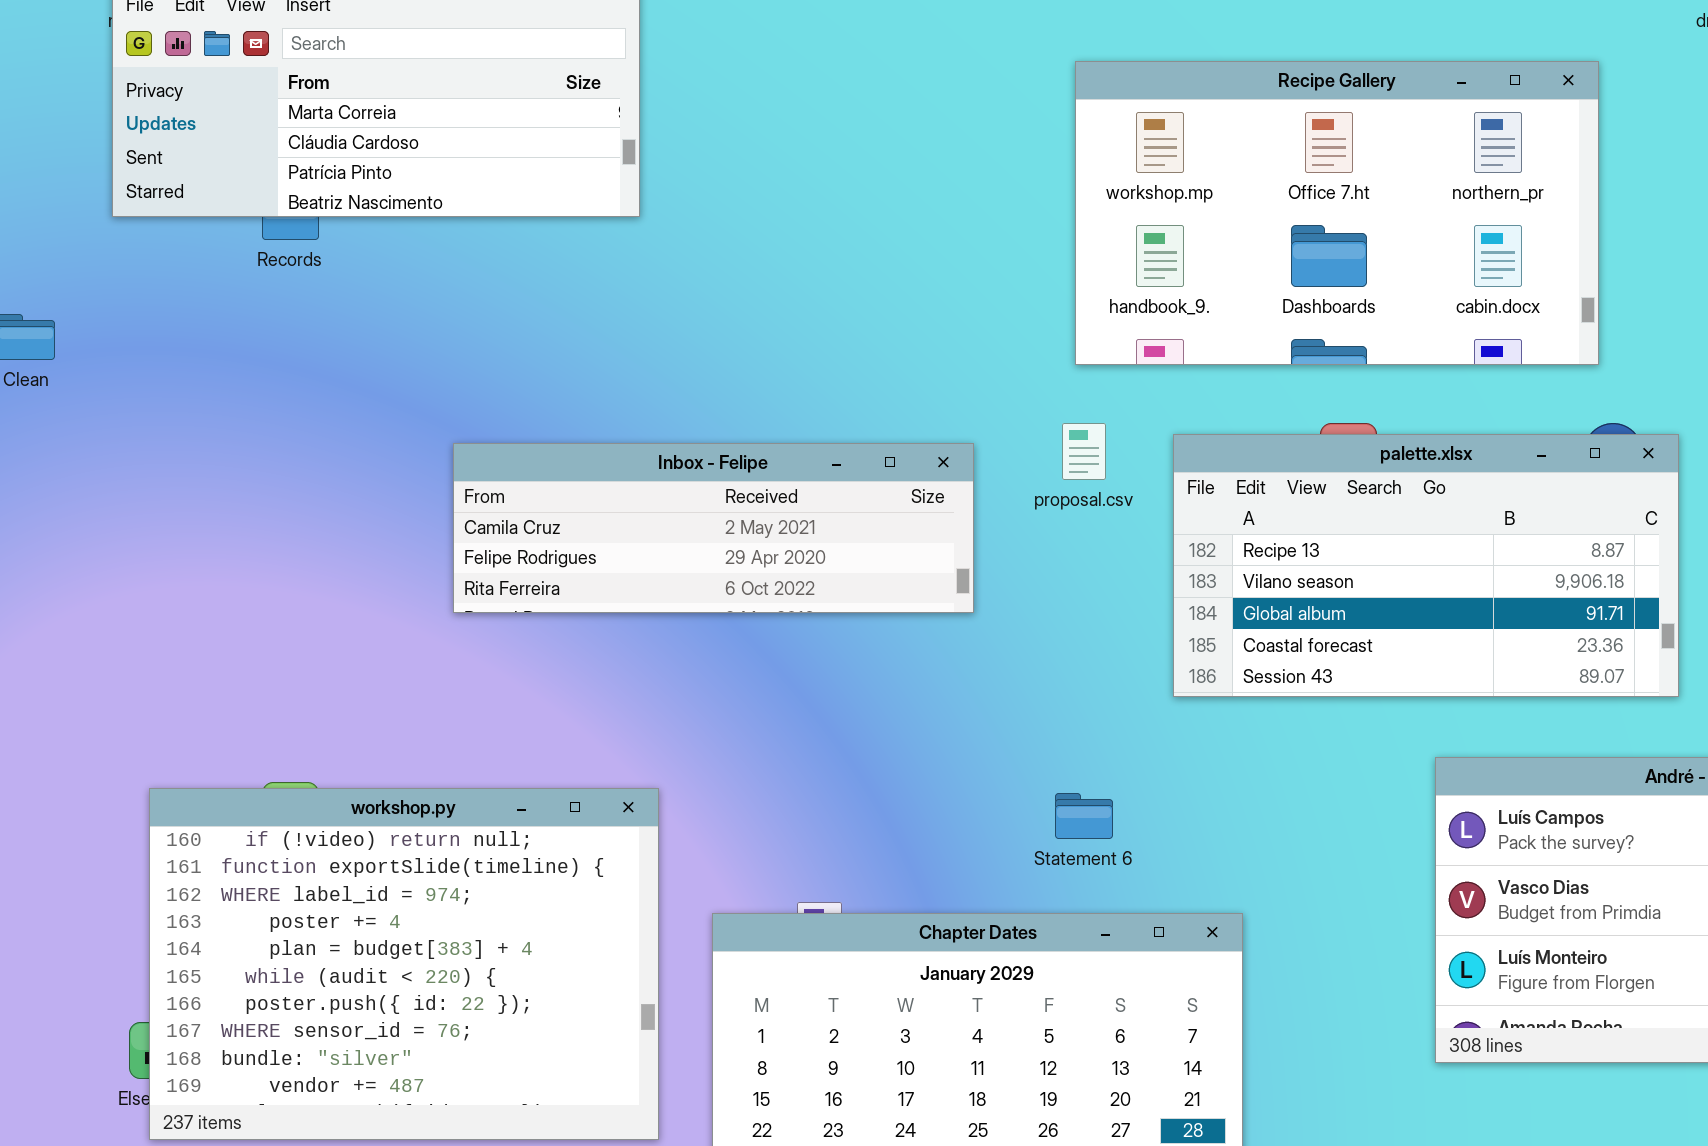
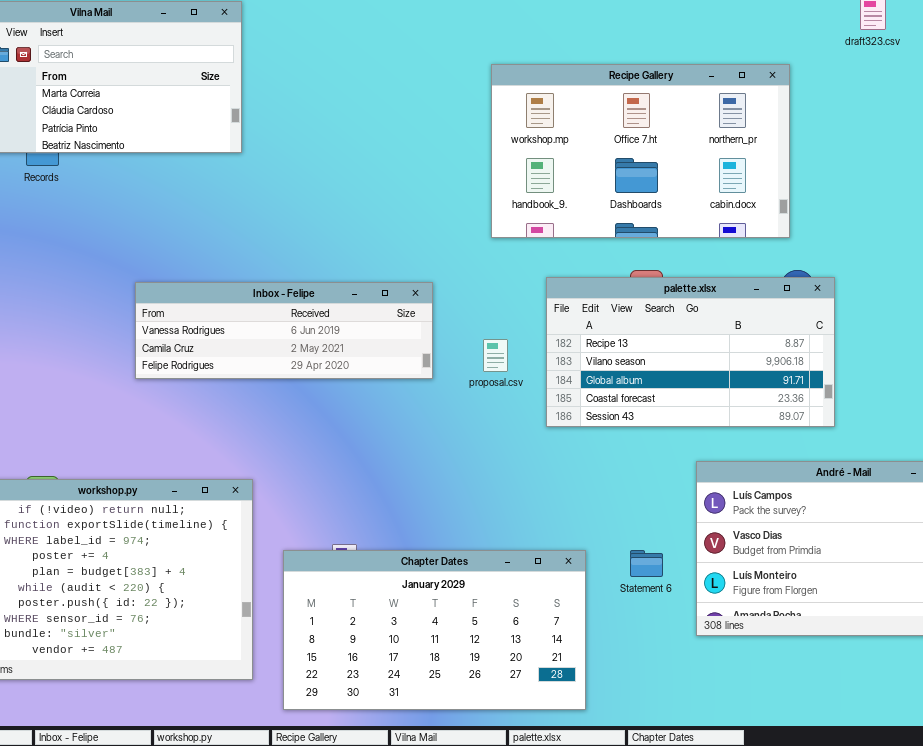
proposal.csv: [1062,423,1106,480] -> [483,339,508,372], moved
Inbox - Felipe: [453,443,974,613] -> [135,282,433,379], scrolled up 1 row
Statement 6: [1055,793,1113,839] -> [630,550,663,577], moved

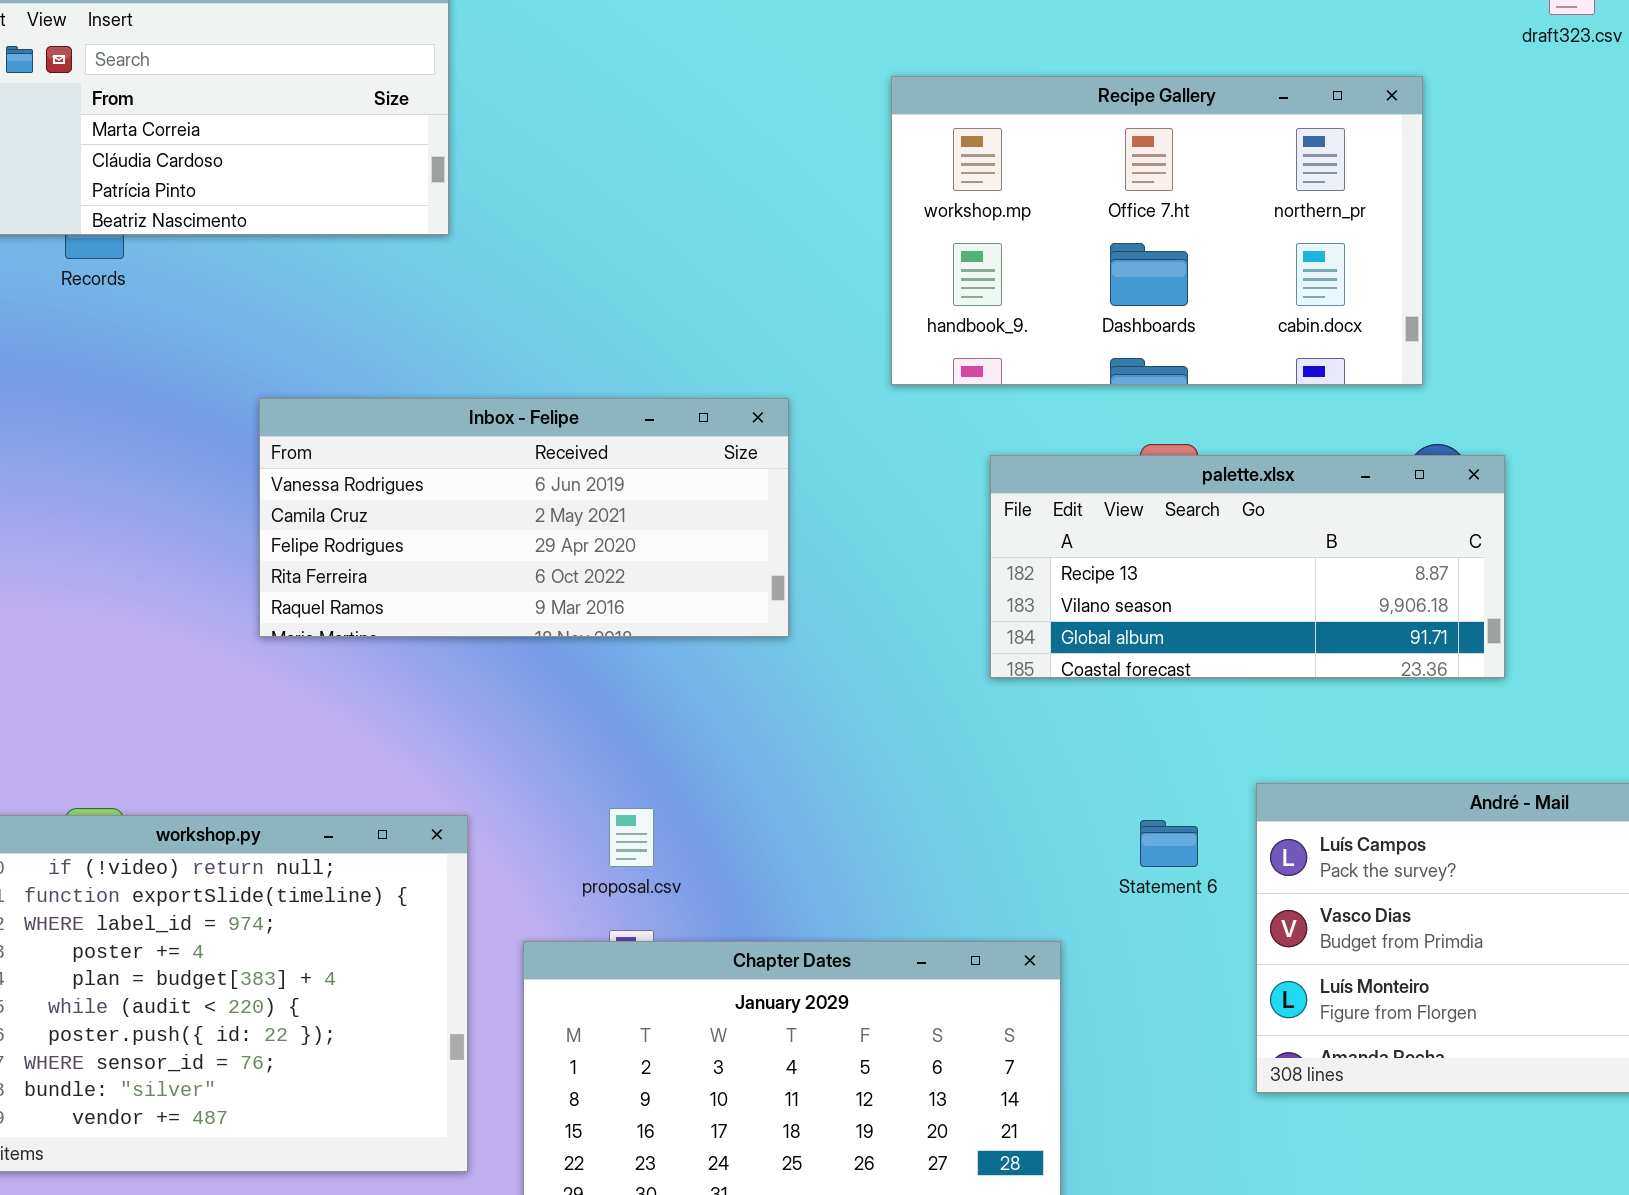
palette.xlsx: [546,277,835,427] -> [990,455,1505,678], resized
Inbox - Felipe: [135,282,433,379] -> [259,398,789,637], resized
proposal.csv: [483,339,508,372] -> [609,808,654,867], moved
Statement 6: [630,550,663,577] -> [1140,820,1198,867], moved

